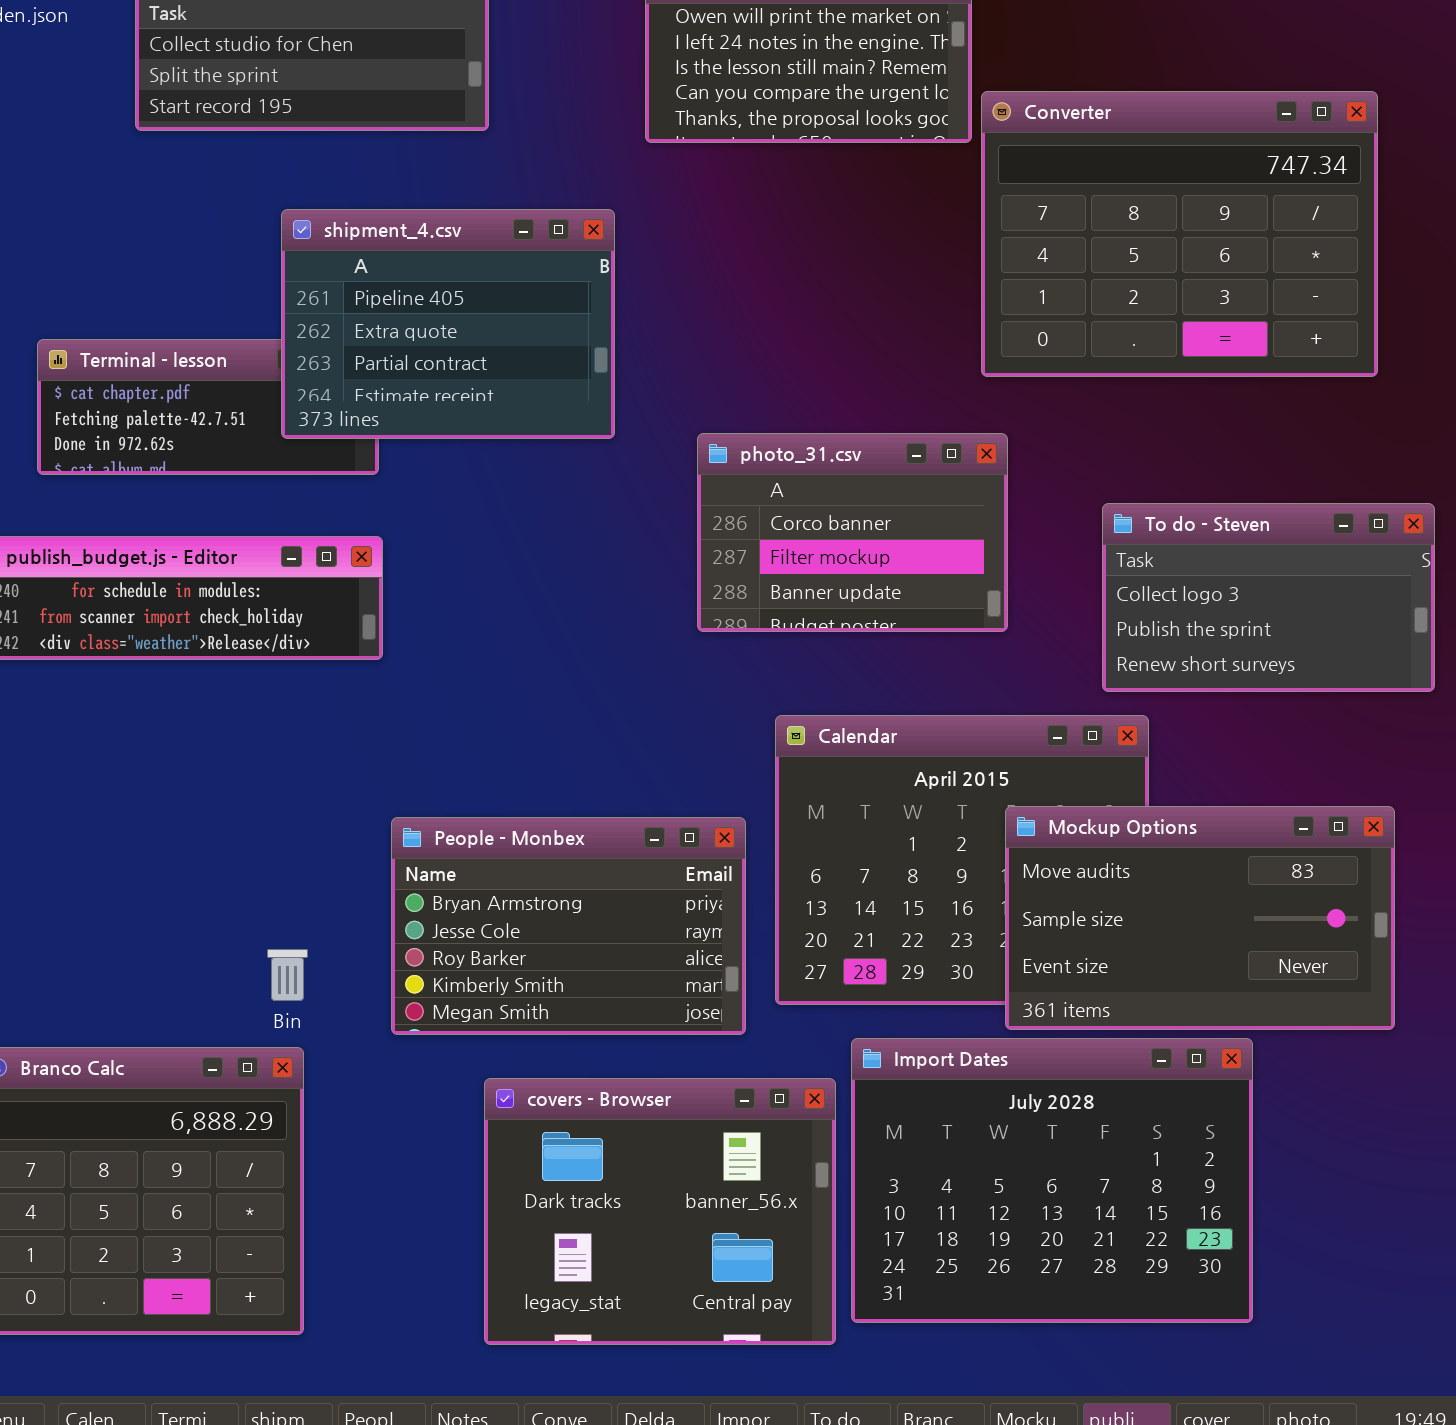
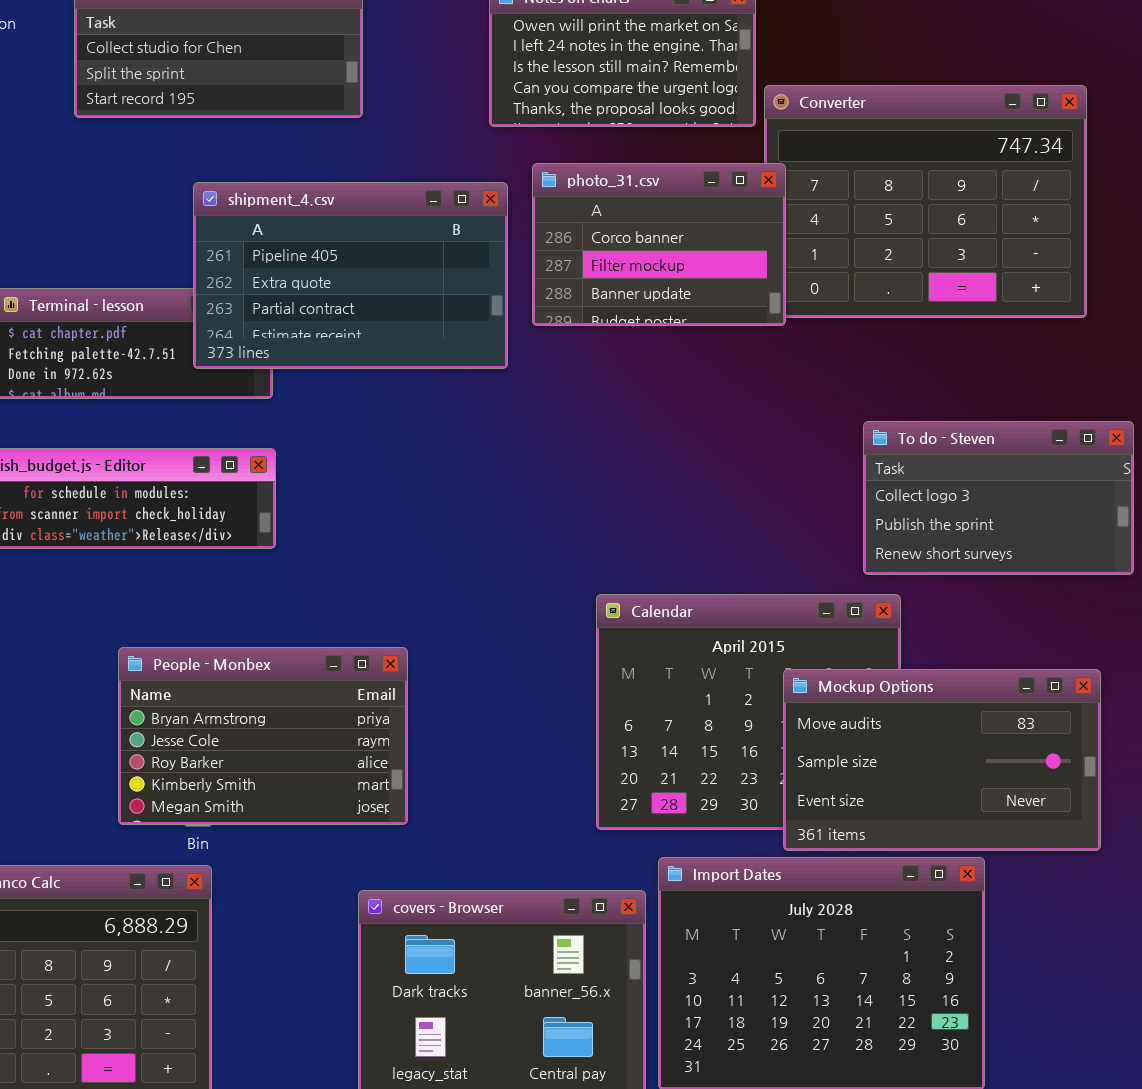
shipment_4.csv: [281,209,615,439] -> [193,182,508,369], resized
photo_31.csv: [697,433,1008,632] -> [532,163,786,326], moved
People - Monbex: [391,817,746,1035] -> [118,647,408,825], moved

